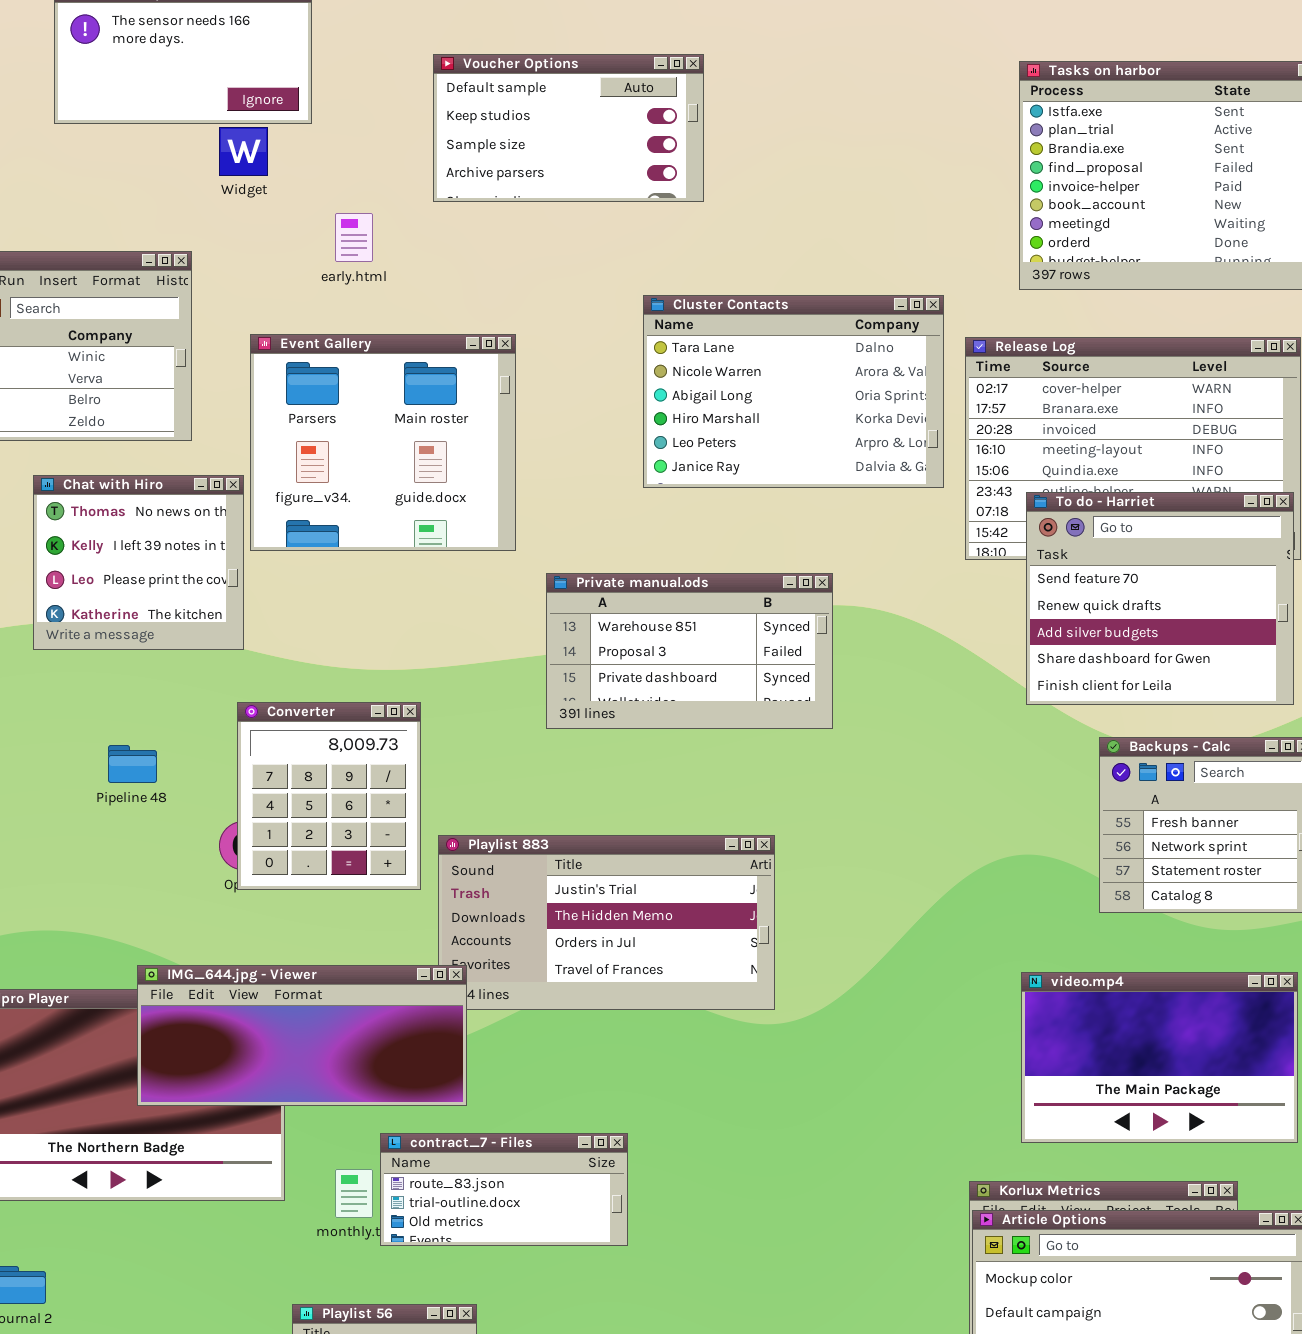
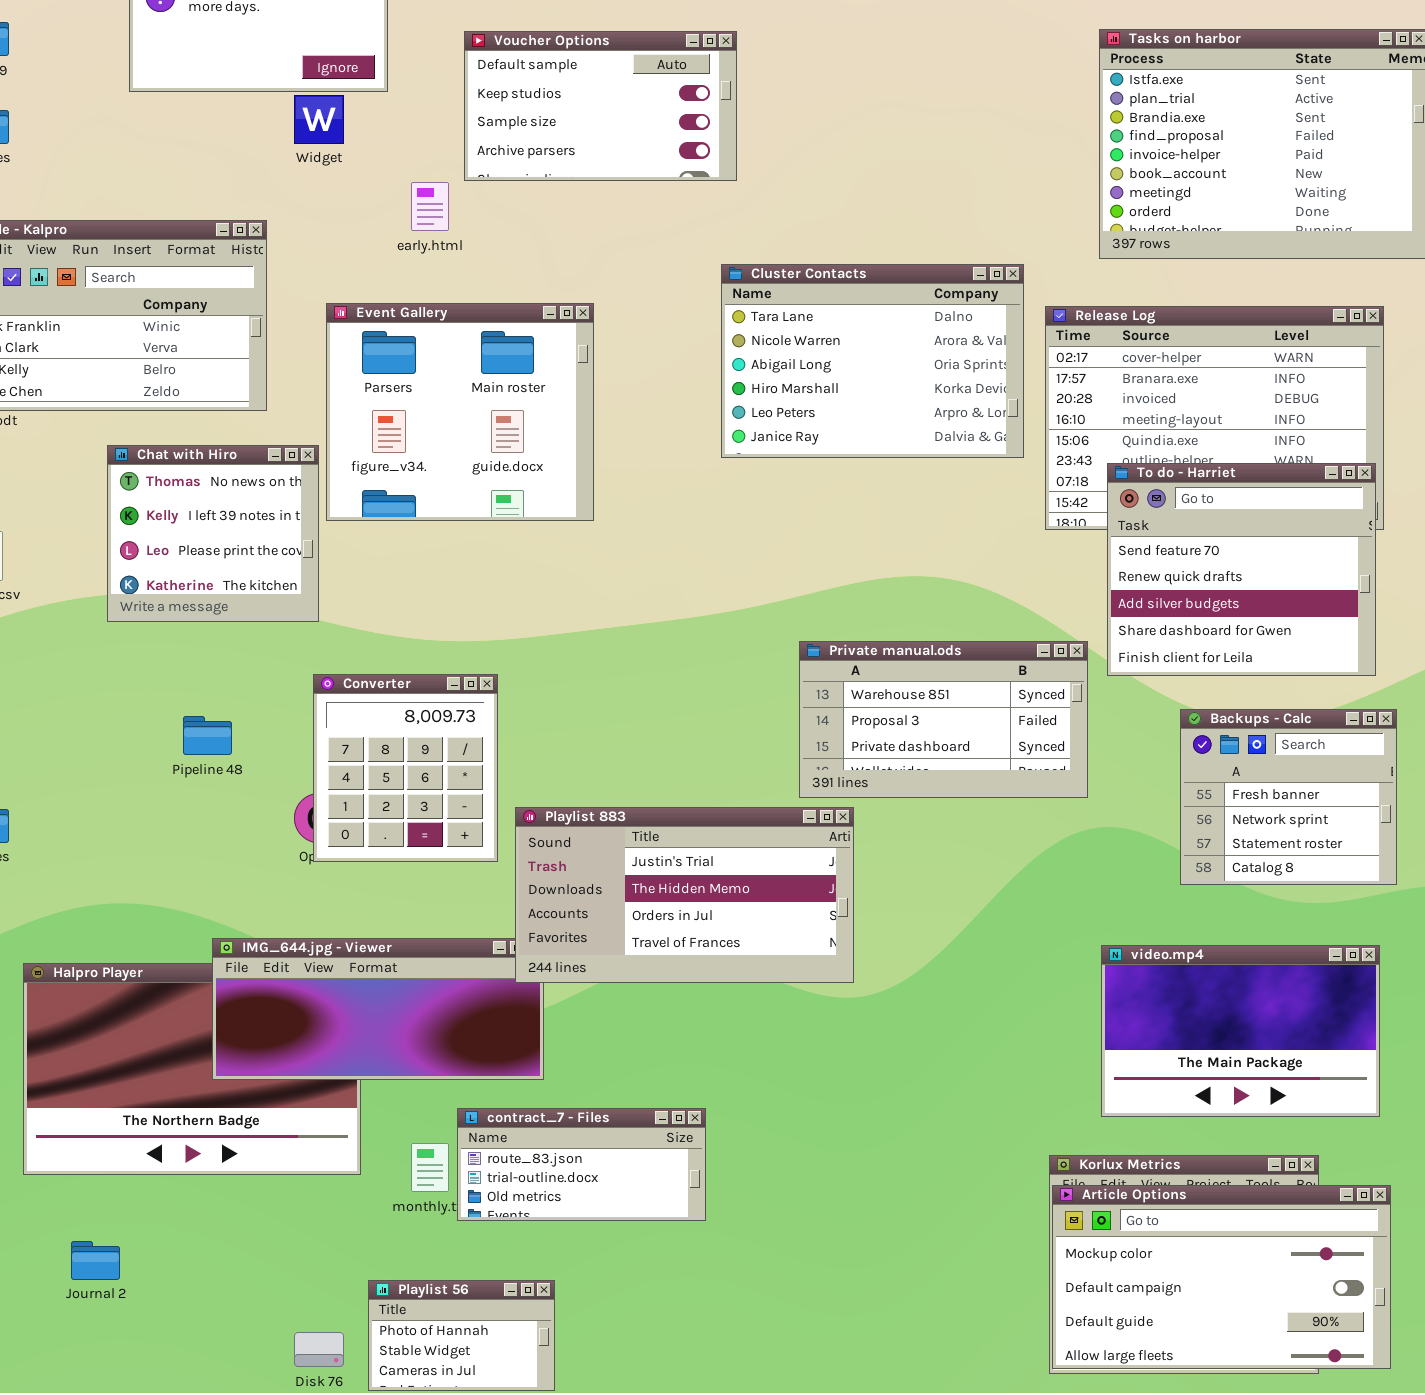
Voucher Options: [433,54,704,202] -> [464,31,737,181], moved
Private manual.ods: [546,573,833,729] -> [799,641,1088,798], moved
Playlist 883: [438,835,775,1010] -> [515,807,854,983], raised

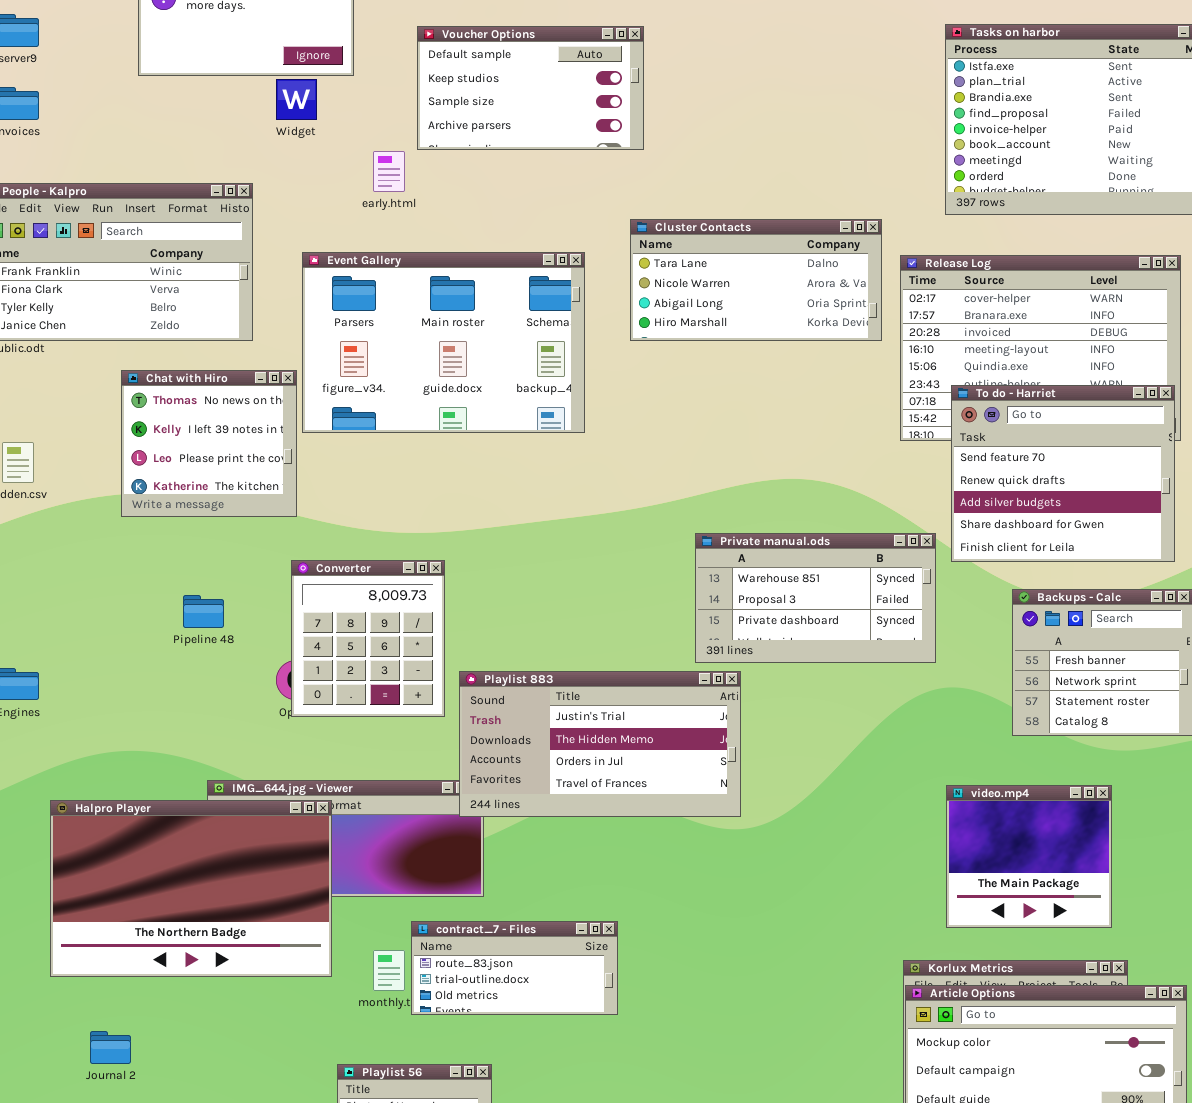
Cluster Contacts: [721,264,1024,458] -> [630,219,882,341], resized
Event Gallery: [326,303,594,521] -> [302,252,585,433], resized
video.mp4: [1101,945,1380,1117] -> [946,785,1112,928], resized
Halpro Player: [23,963,361,1175] -> [50,800,332,977], raised

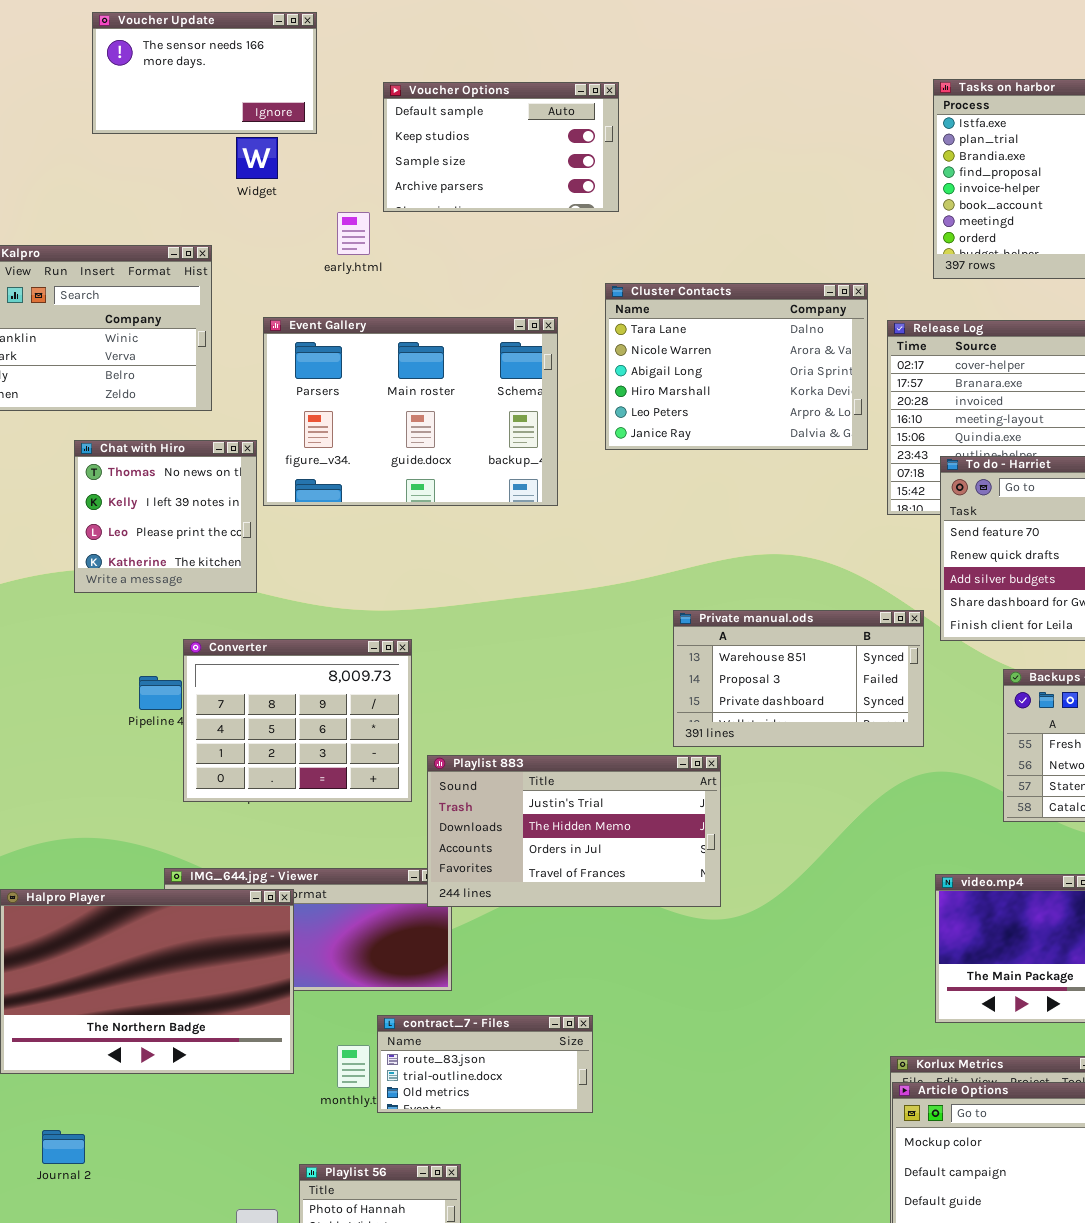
Cluster Contacts: [630,219,882,341] -> [605,283,868,450], resized
Converter: [291,560,445,717] -> [183,639,412,802], resized

